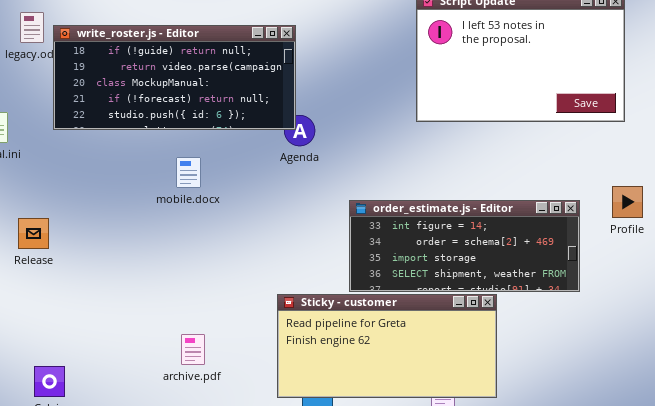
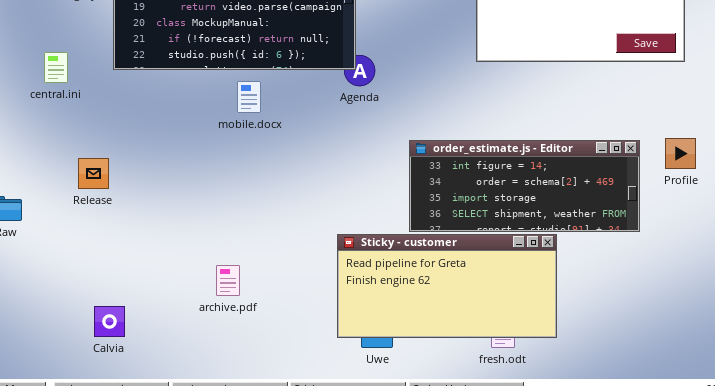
mobile.docx: [176,157,201,188] -> [237,81,261,113], moved
Profile: [612,186,643,218] -> [665,138,696,169], moved
archive.pdf: [181,334,205,365] -> [216,265,240,296], moved

